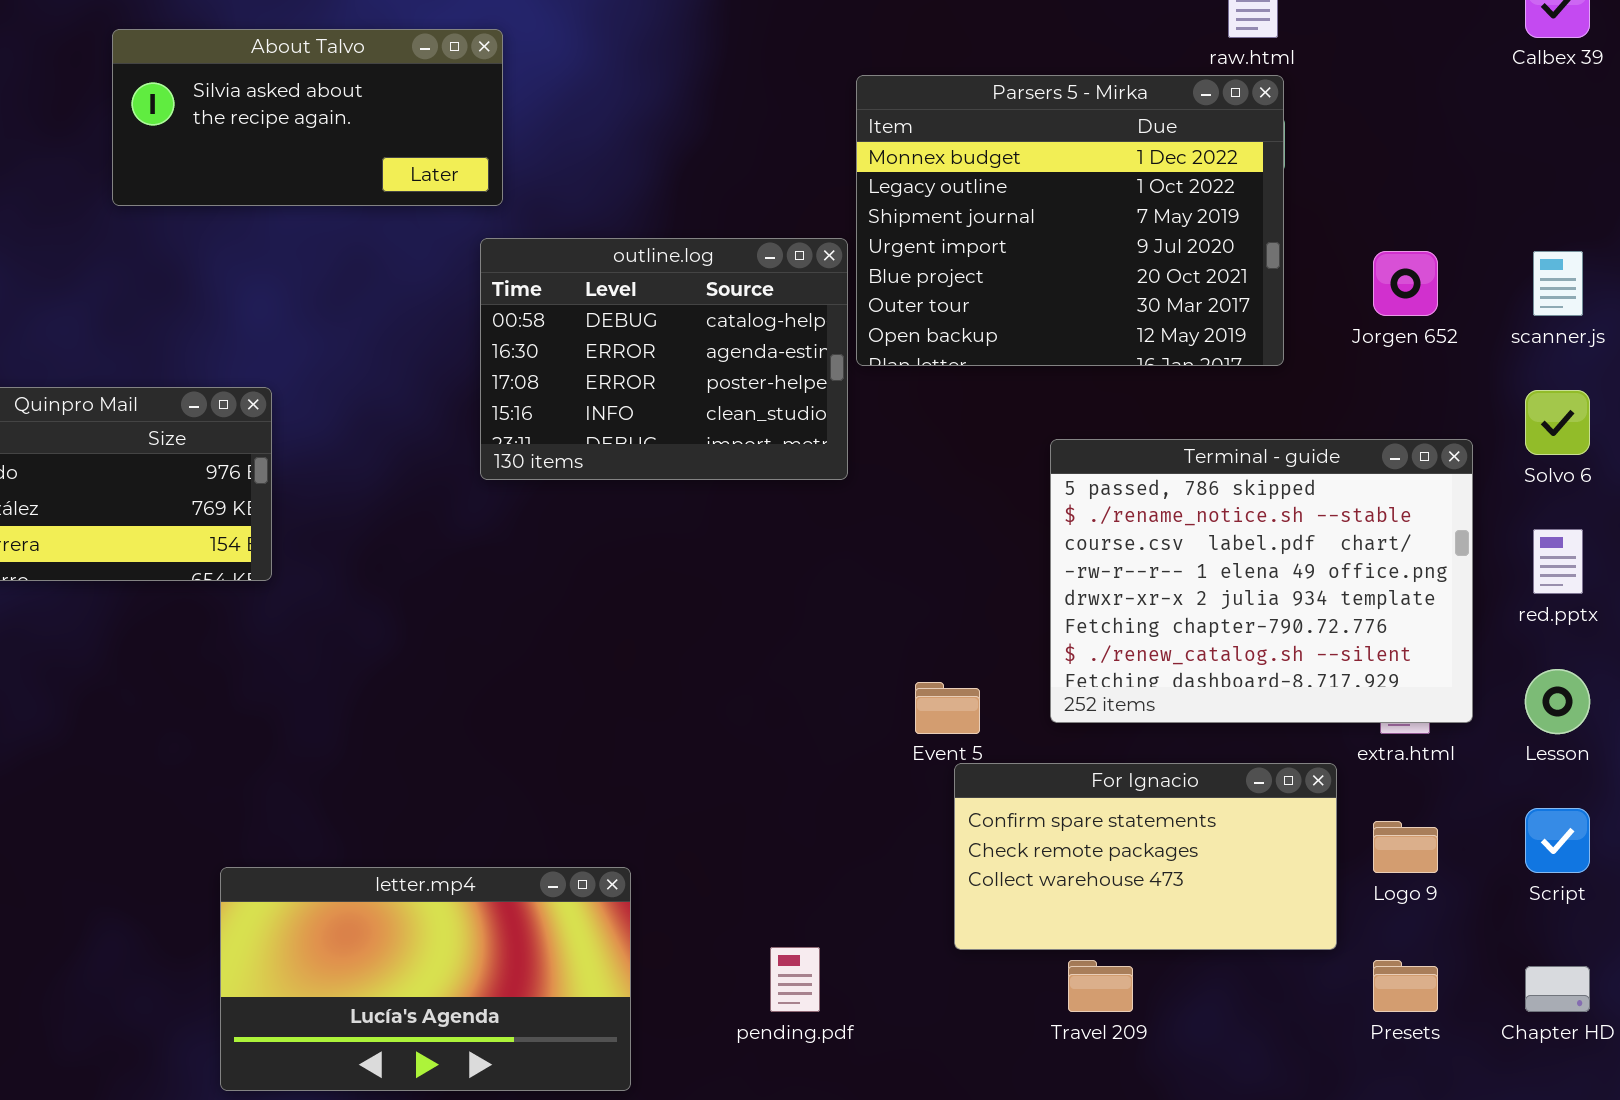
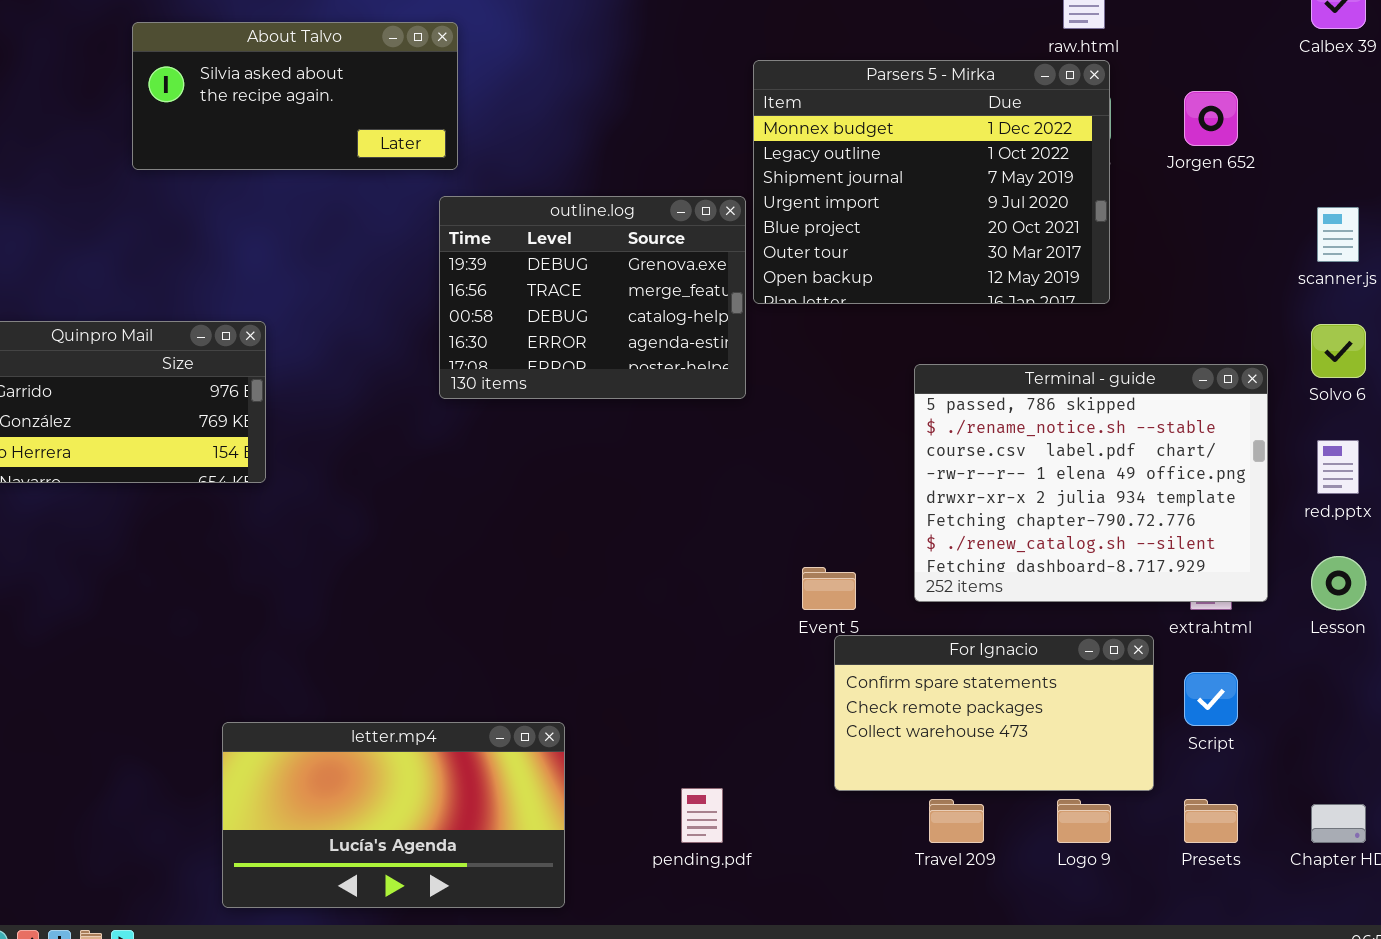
outline.log: [480,238,848,480] -> [439,196,746,399], scrolled up 2 rows
Jorgen 652: [1373,251,1438,316] -> [1184,91,1238,146], moved
Script: [1525,808,1590,873] -> [1184,672,1238,726], moved
Logo 9: [1373,821,1438,873] -> [1057,799,1111,843], moved

